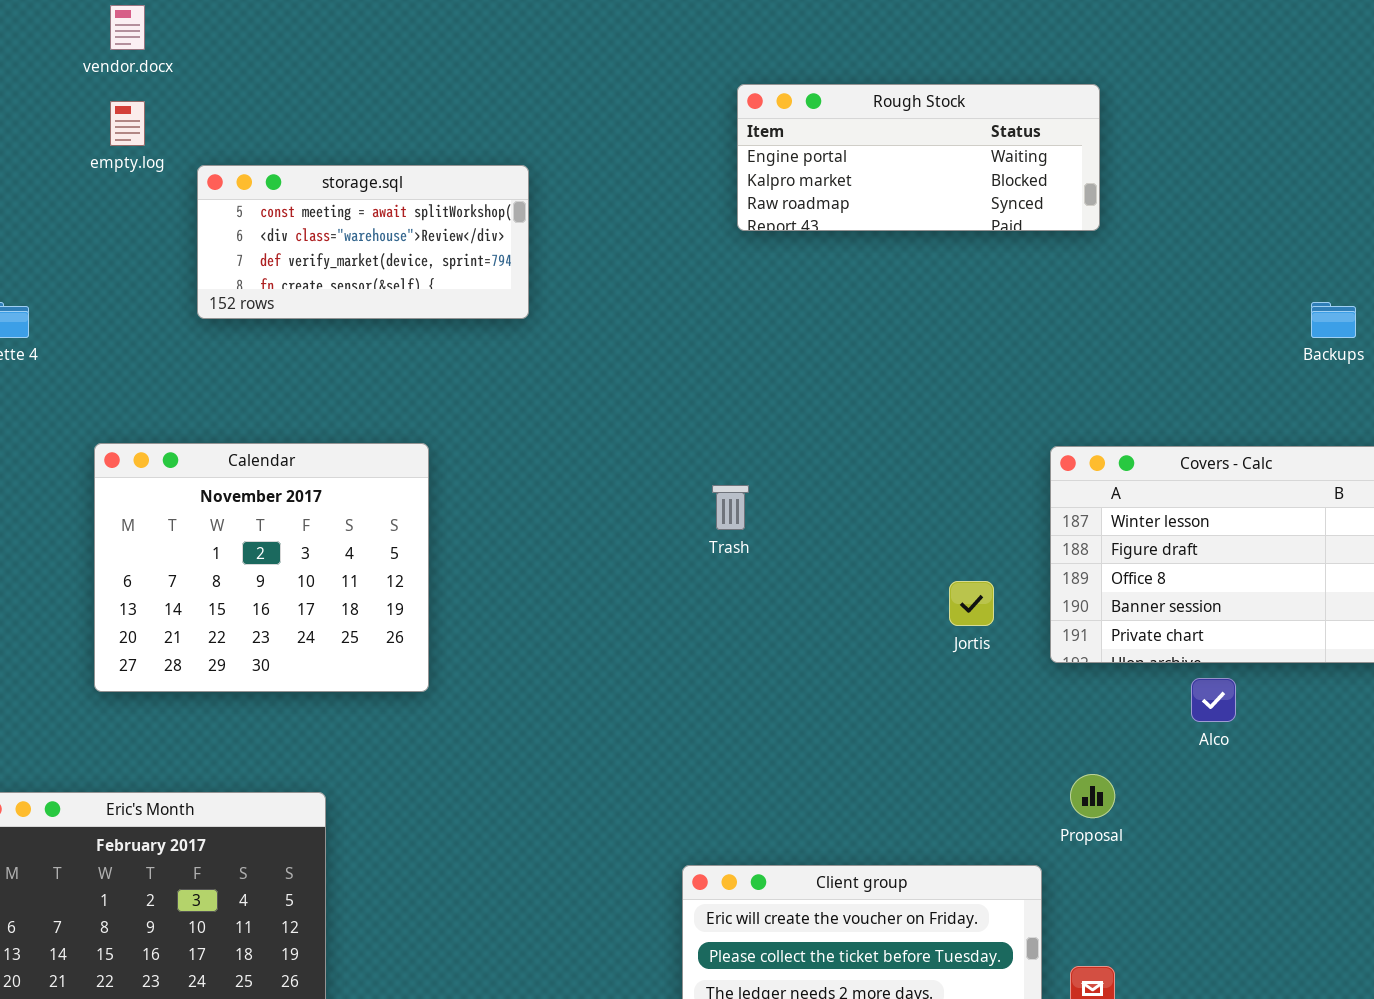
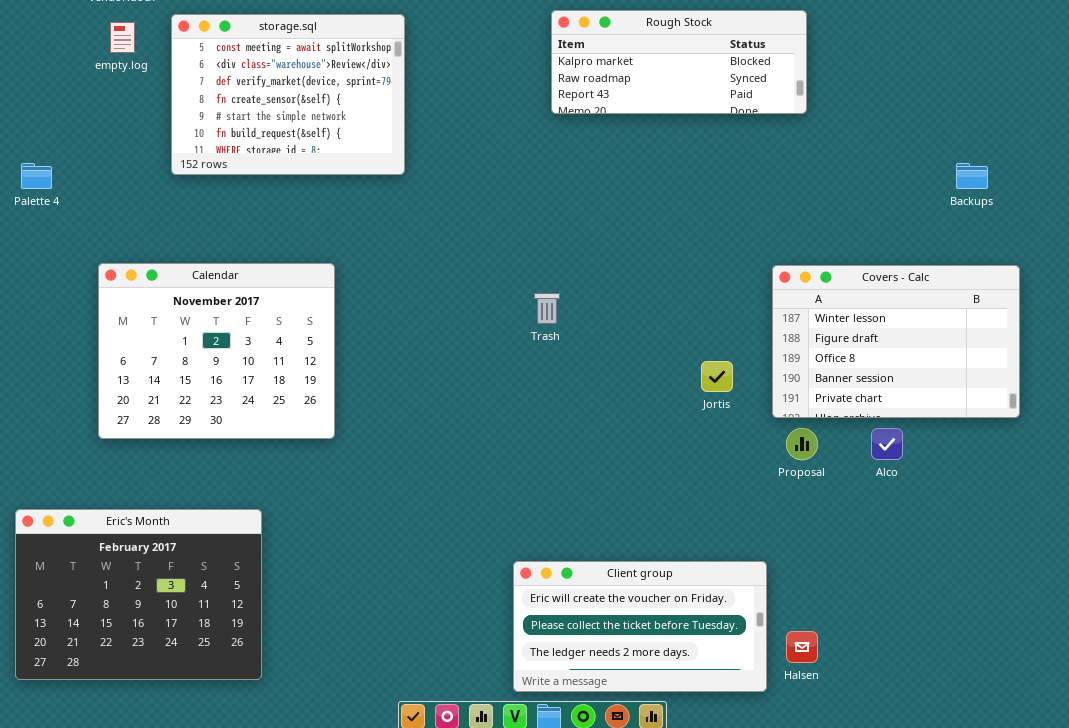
Rough Stock: [737,84,1100,231] -> [551,10,807,114], scrolled down 1 row
storage.sql: [197,165,529,319] -> [171,14,405,175], resized
Proposal: [1070,774,1115,818] -> [786,428,818,460], moved

